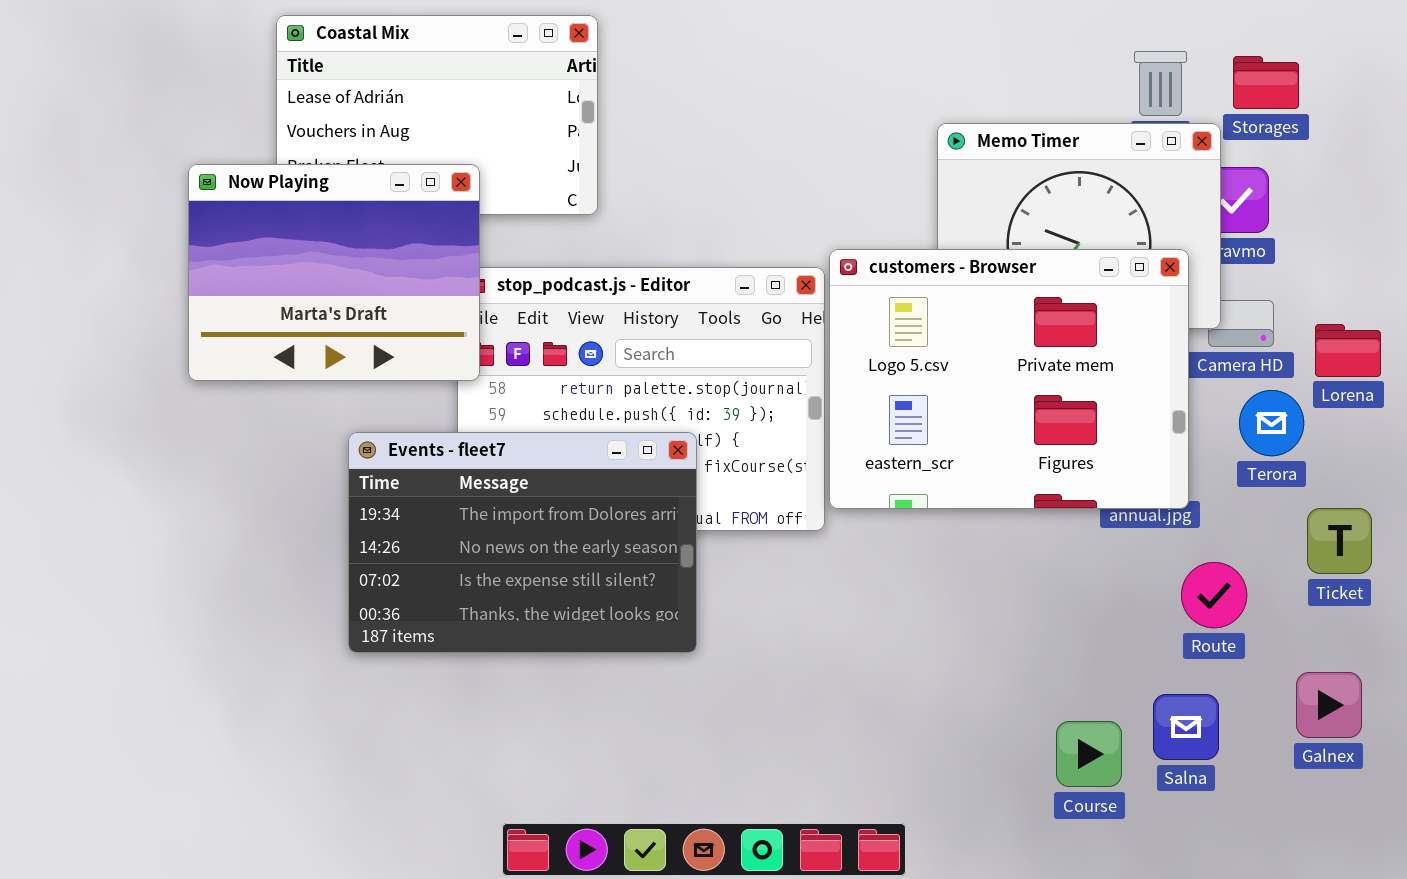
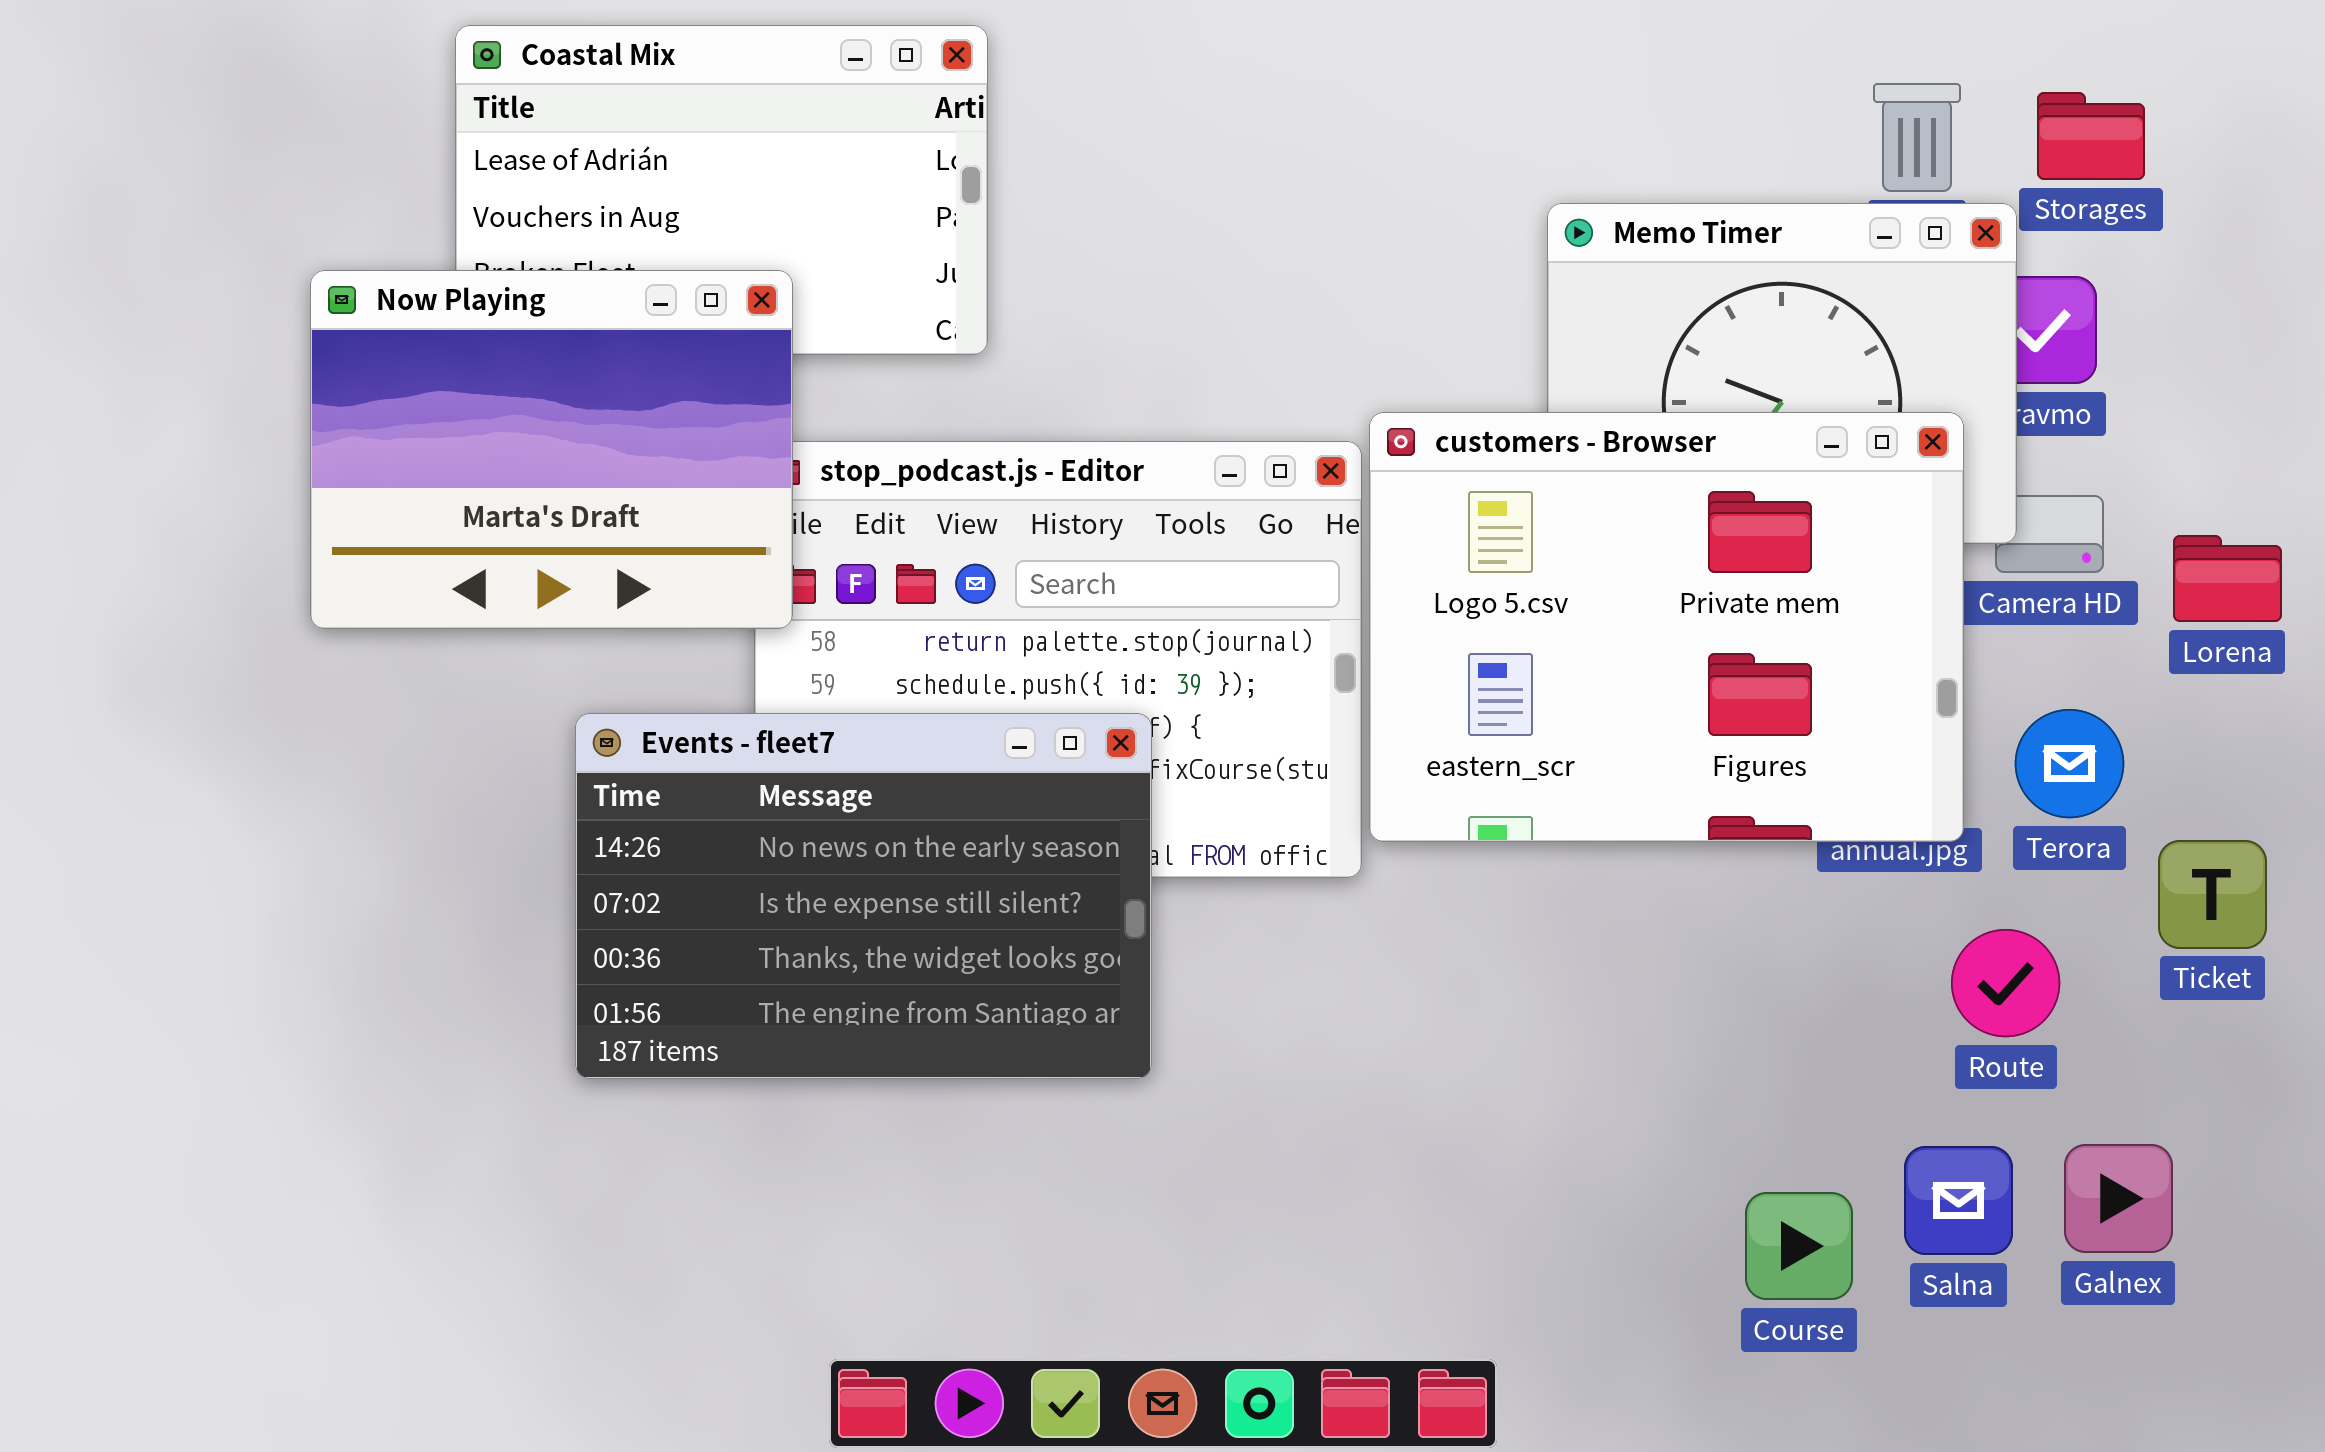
Terora: [1239,390,1304,456] -> [2015,709,2124,818], moved
Events - fleet7: [348,432,697,653] -> [575,713,1152,1079], scrolled down 1 row
Galnex: [1296,672,1362,738] -> [2064,1144,2173,1253], moved

